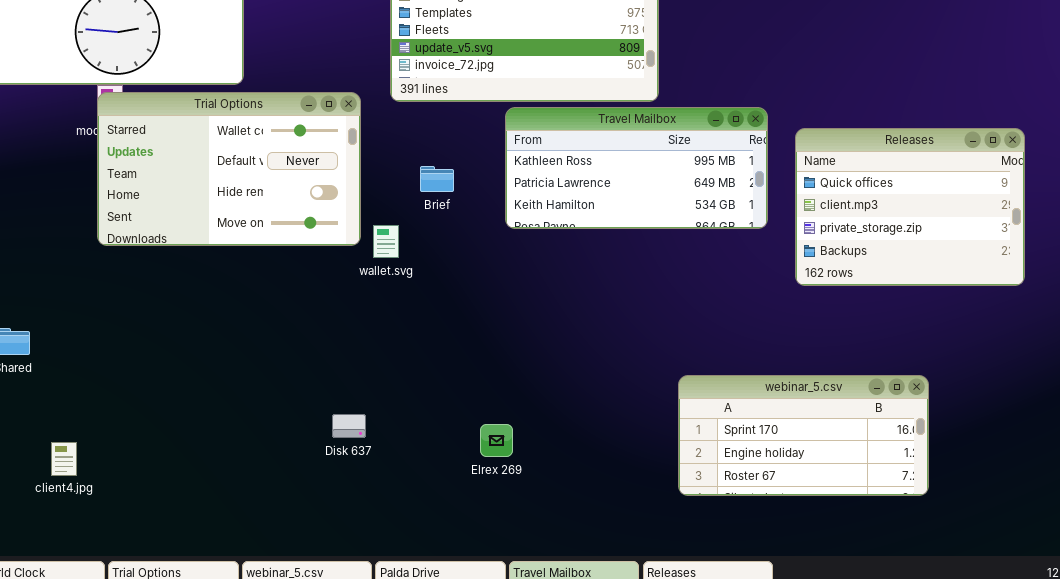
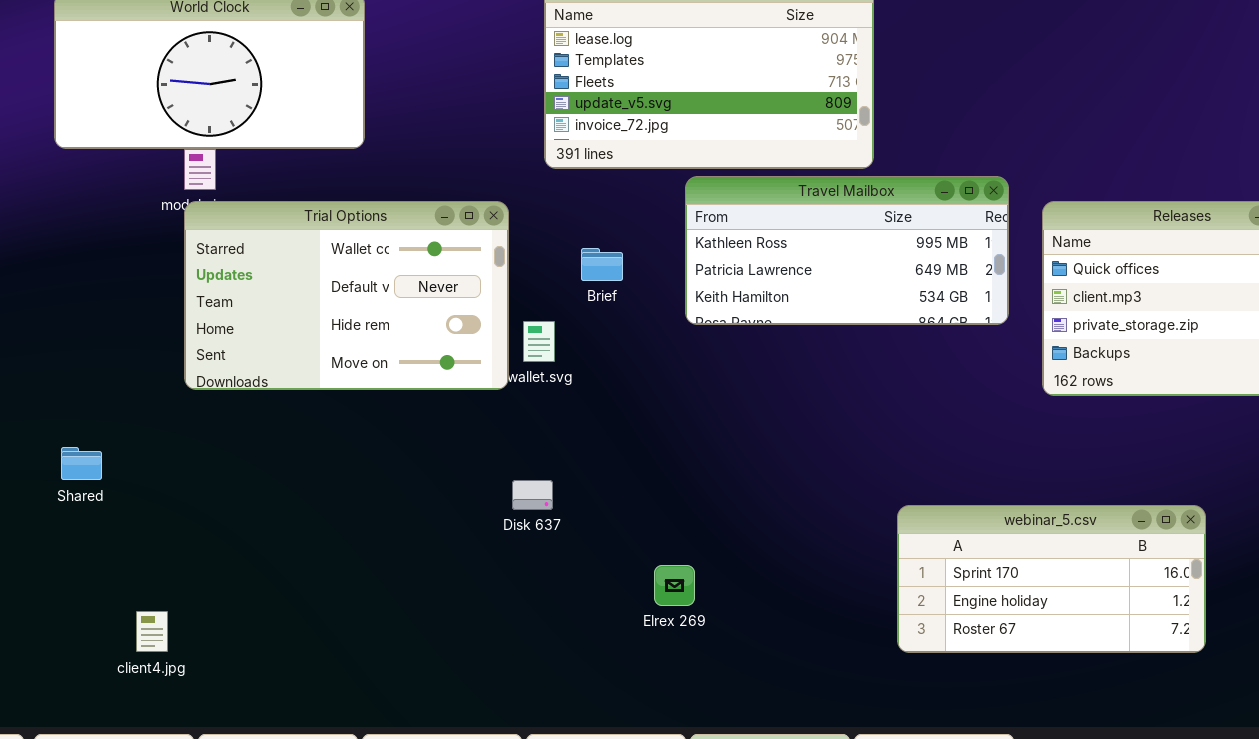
Trial Options: [97,92,361,246] -> [184,201,509,390], moved
Disk 637: [332,414,366,438] -> [512,480,553,510], moved
client4.jpg: [51,442,77,476] -> [136,611,168,652], moved

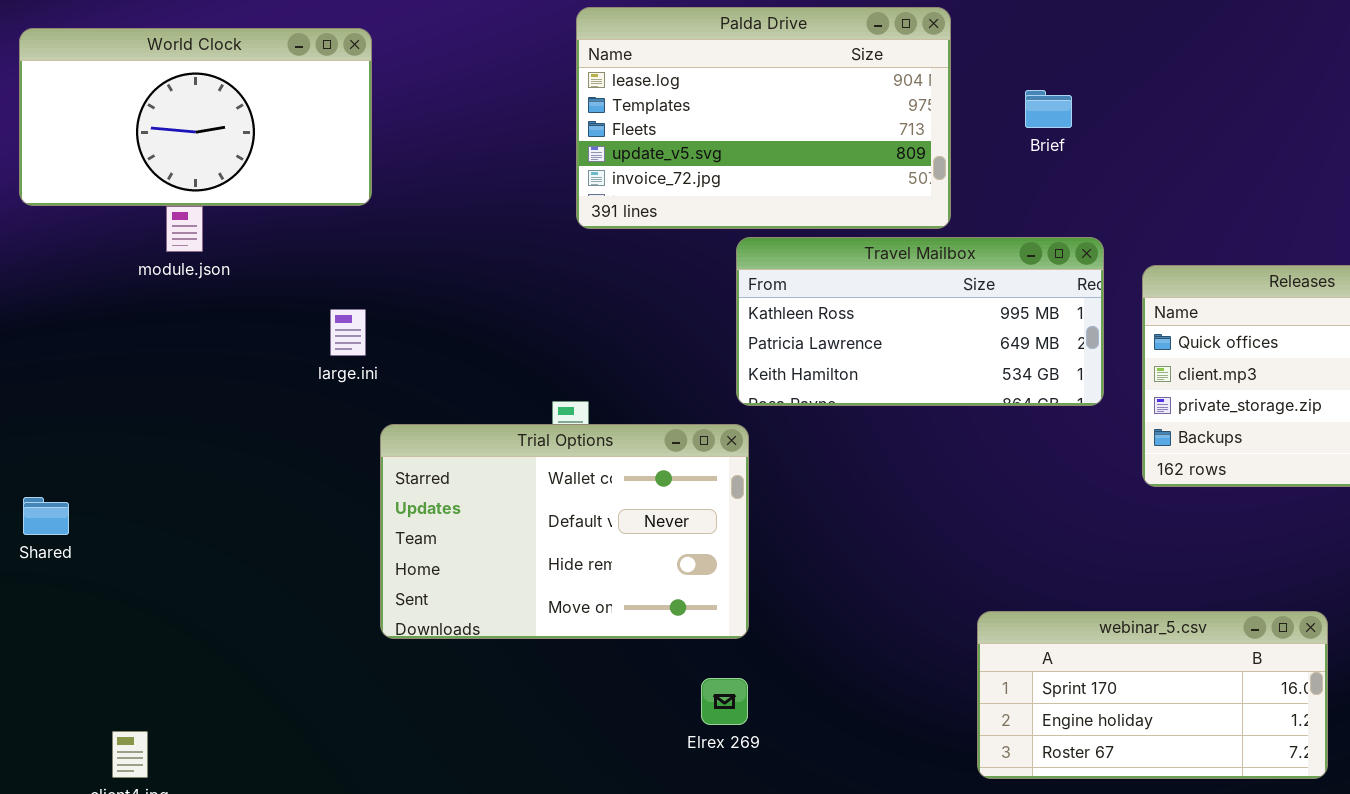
Trial Options: [184,201,509,390] -> [380,424,749,639], moved
Brief: [581,248,623,281] -> [1025,90,1072,128], moved
Shared: [61,447,102,480] -> [23,497,69,535], moved

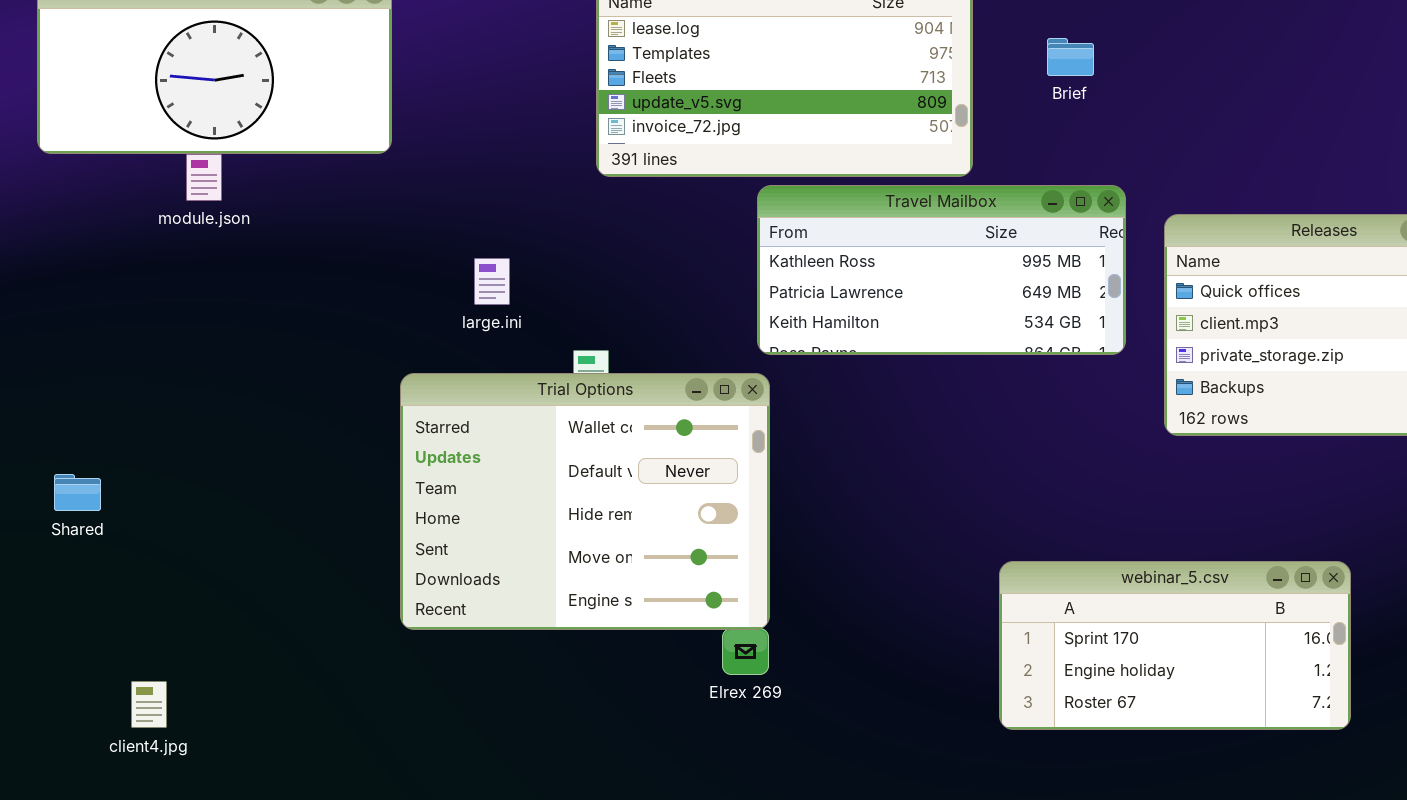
large.ini: [330,309,366,356] -> [474,258,510,305], moved
Trial Options: [380,424,749,639] -> [400,373,770,630], resized
Shared: [23,497,69,535] -> [54,474,101,511], moved

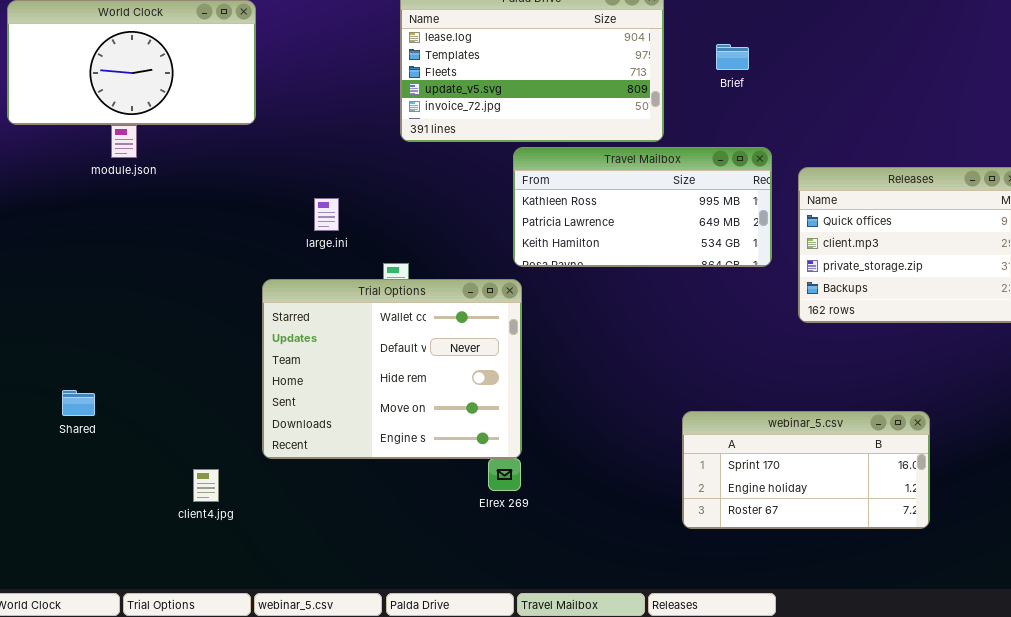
Shared: [54,474,101,511] -> [62,390,95,416], moved
client4.jpg: [131,681,167,728] -> [193,469,219,502], moved

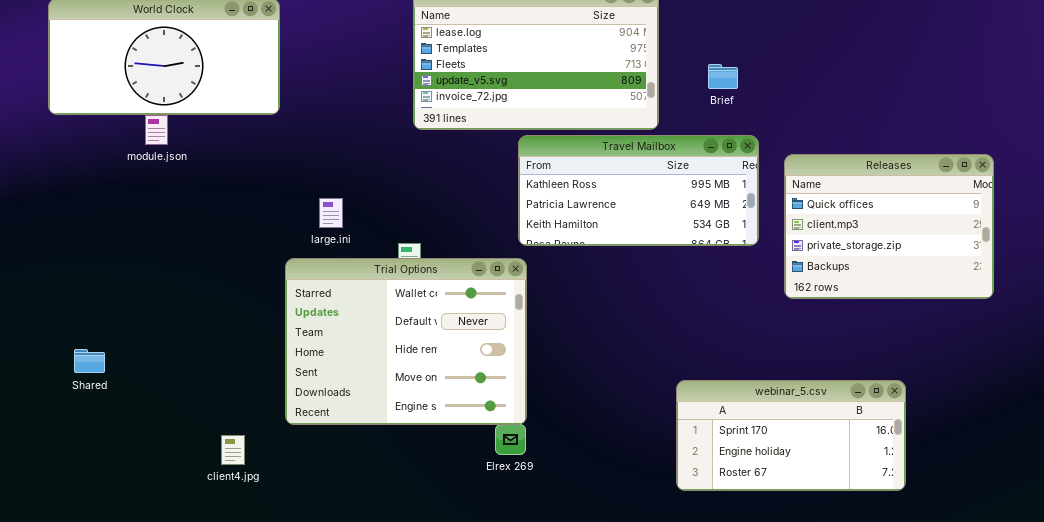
Brief: [716,44,749,70] -> [708,64,738,89], moved
large.ini: [314,198,339,231] -> [319,198,343,228], moved
Shared: [62,390,95,416] -> [74,349,105,373], moved

